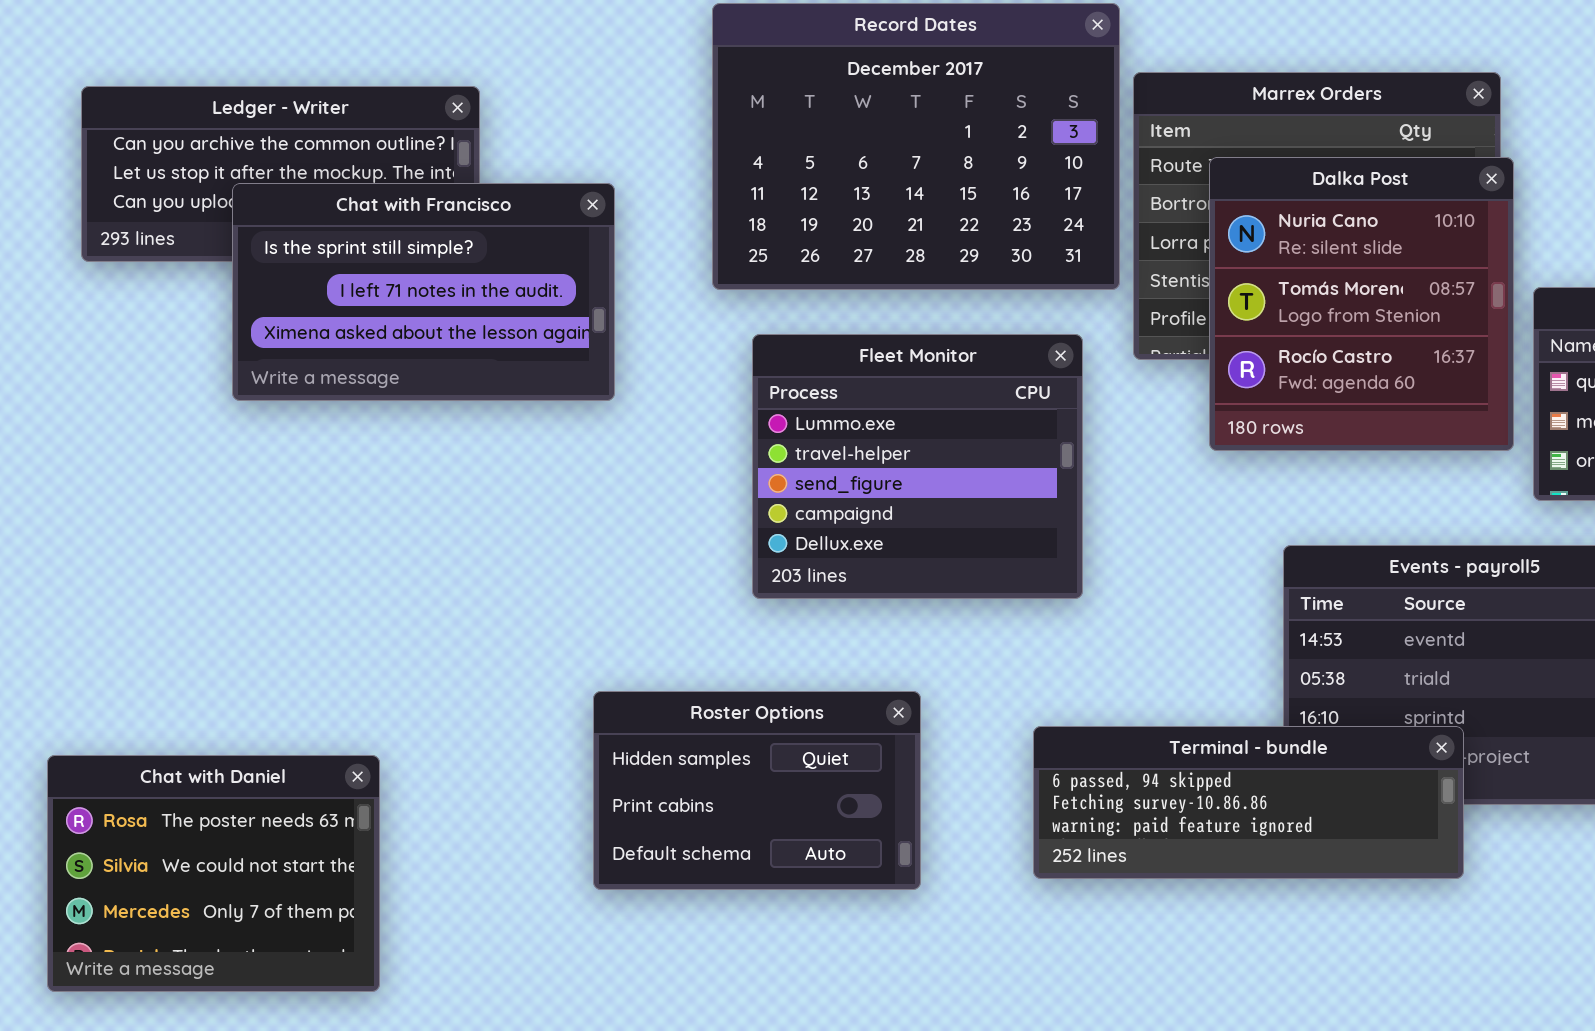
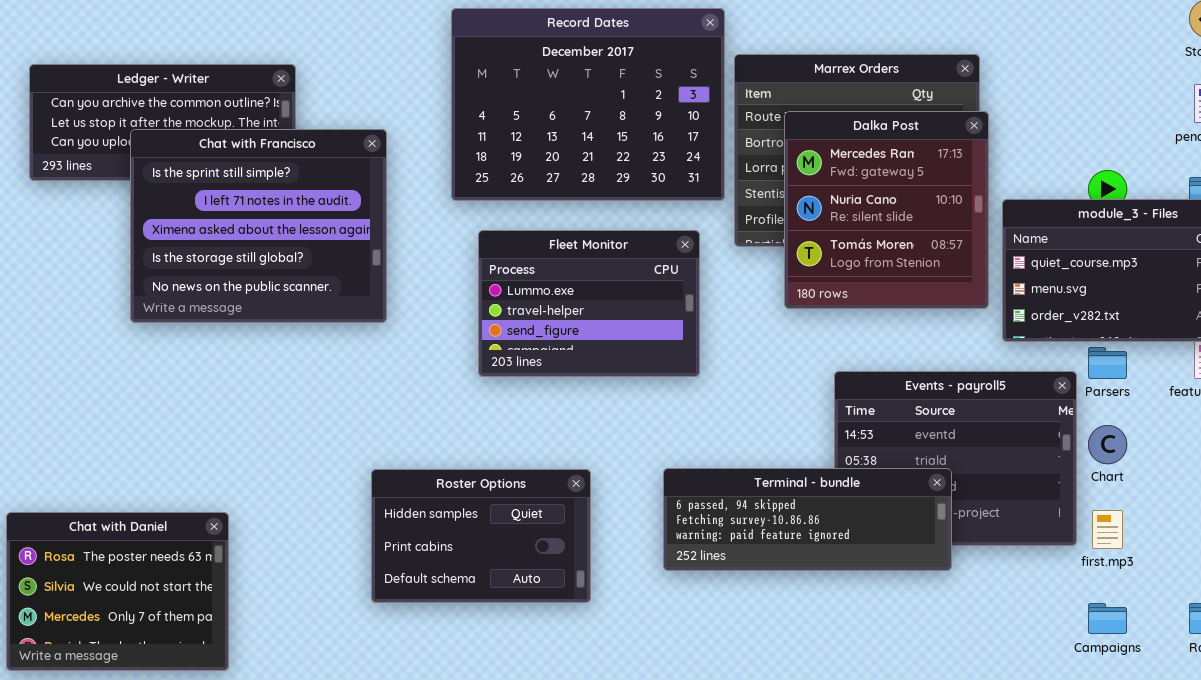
Dalka Post: [1209,157,1514,451] -> [784,111,989,309], scrolled up 1 row
Chat with Francisco: [232,183,615,401] -> [130,129,387,323], resized
Fleet Monitor: [752,334,1083,599] -> [478,230,700,377], resized
Terminal - bundle: [1033,726,1464,879] -> [663,468,952,571], moved

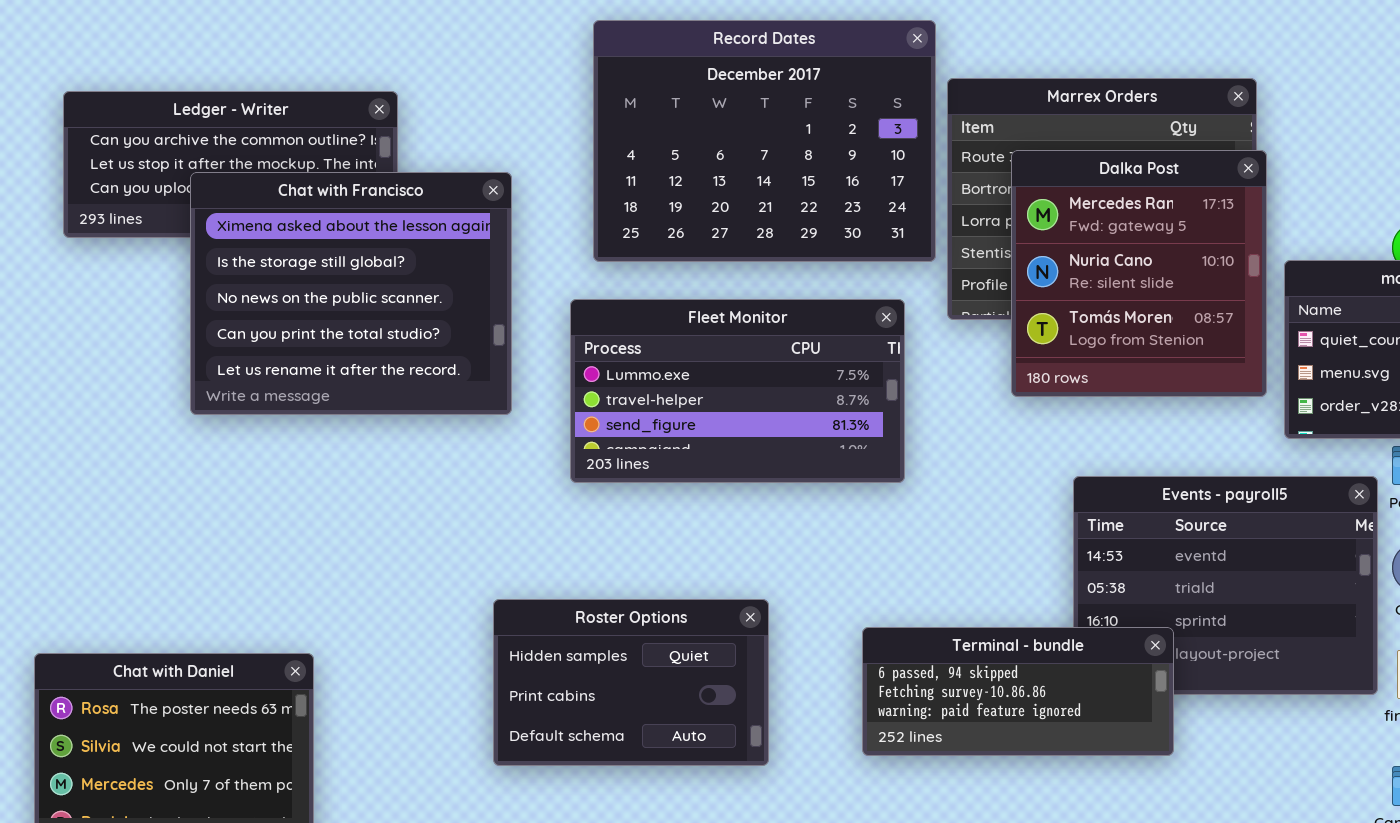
Chat with Francisco: [130,129,387,323] -> [190,172,512,415], scrolled down 2 rows
Fleet Monitor: [478,230,700,377] -> [570,299,905,483], resized
Terminal - bundle: [663,468,952,571] -> [862,627,1174,756], moved, resized

